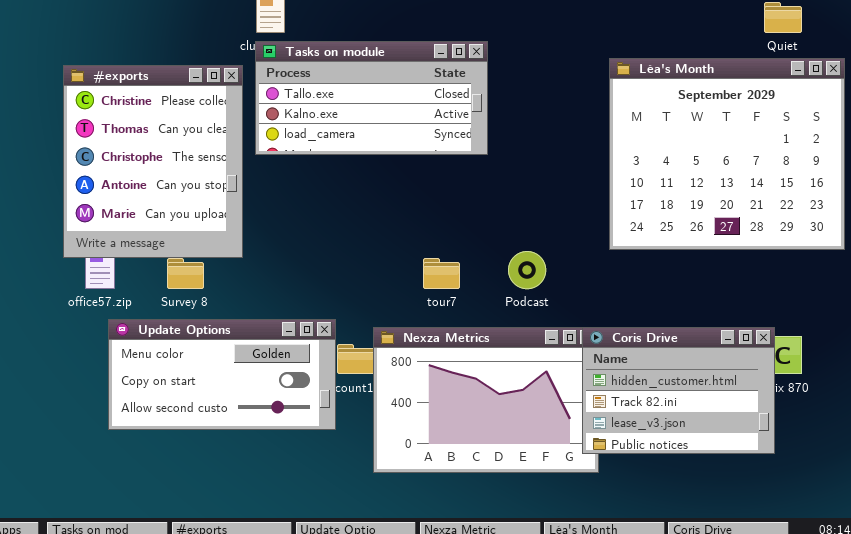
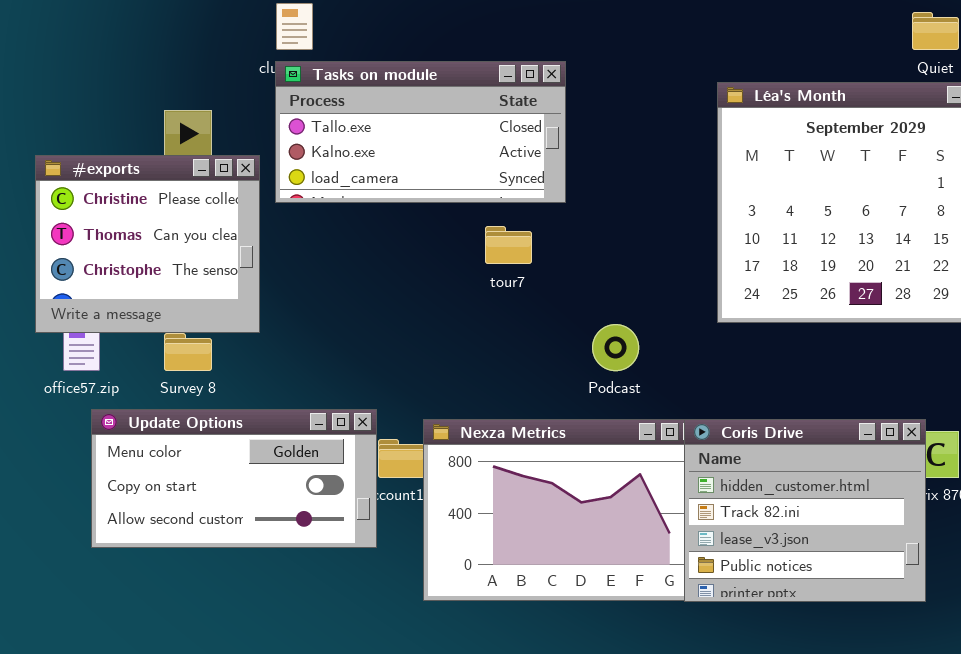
#exports: [63,65,243,258] -> [35,155,260,333], resized
tour7: [423,258,460,289] -> [485,226,532,264], moved
Coris Drive: [582,327,775,454] -> [684,419,926,602], resized

